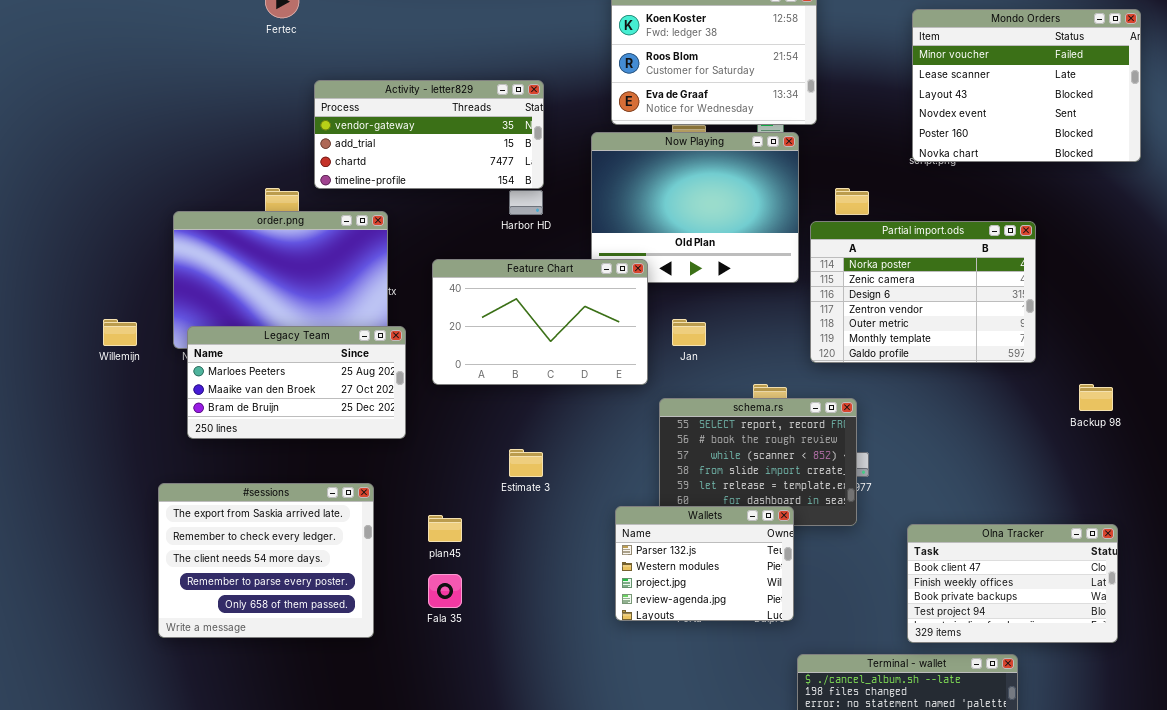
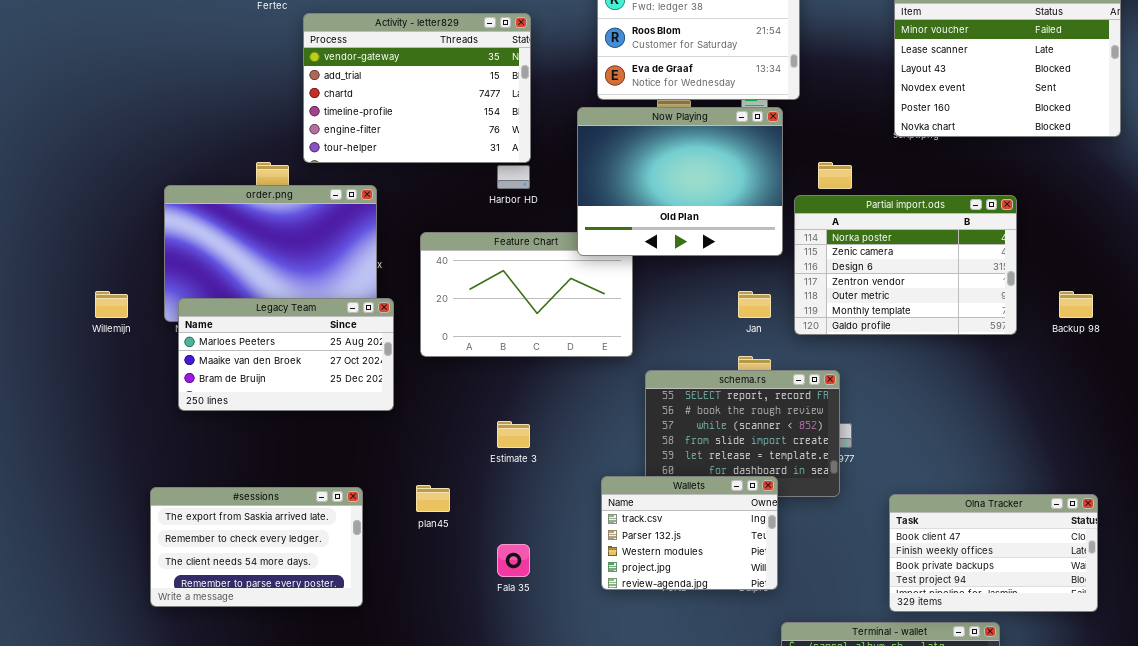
Activity - letter829: [314,80,544,189] -> [303,13,531,163], resized
Now Playing: [591,132,799,283] -> [577,107,783,256], raised
Jan: [672,319,706,346] -> [738,291,771,318], moved
Backup 98: [1079,384,1113,411] -> [1059,291,1093,318], moved
#sessions: [158,483,374,638] -> [150,487,363,607], resized
Wallets: [615,506,794,621] -> [601,476,778,590], scrolled up 1 row
Fala 35: [428,574,462,608] -> [497,544,530,577], moved

